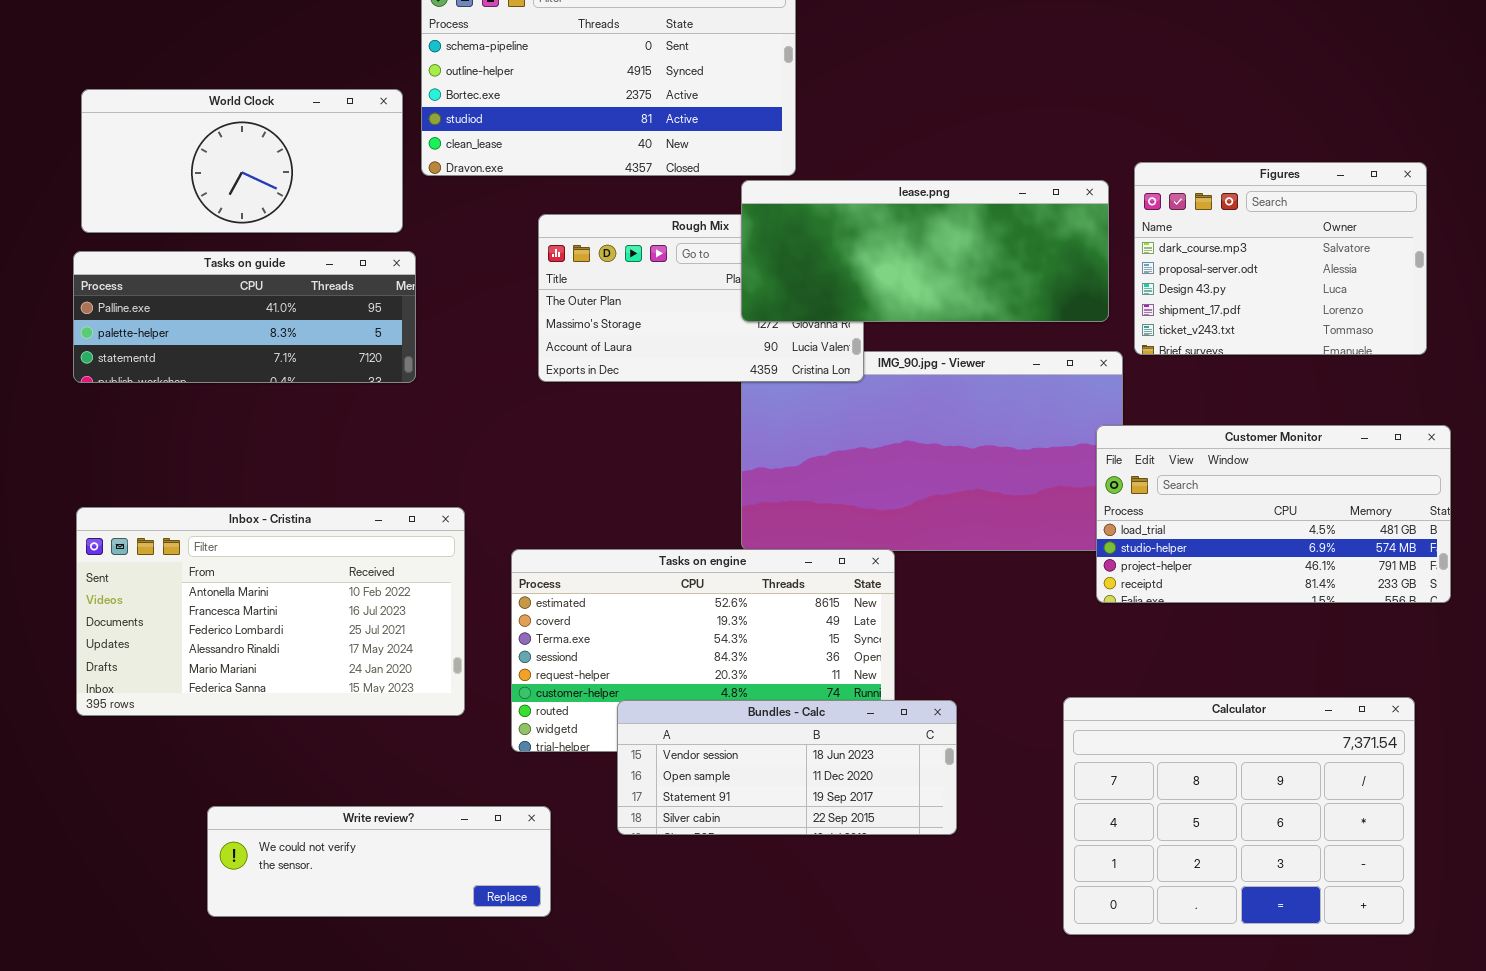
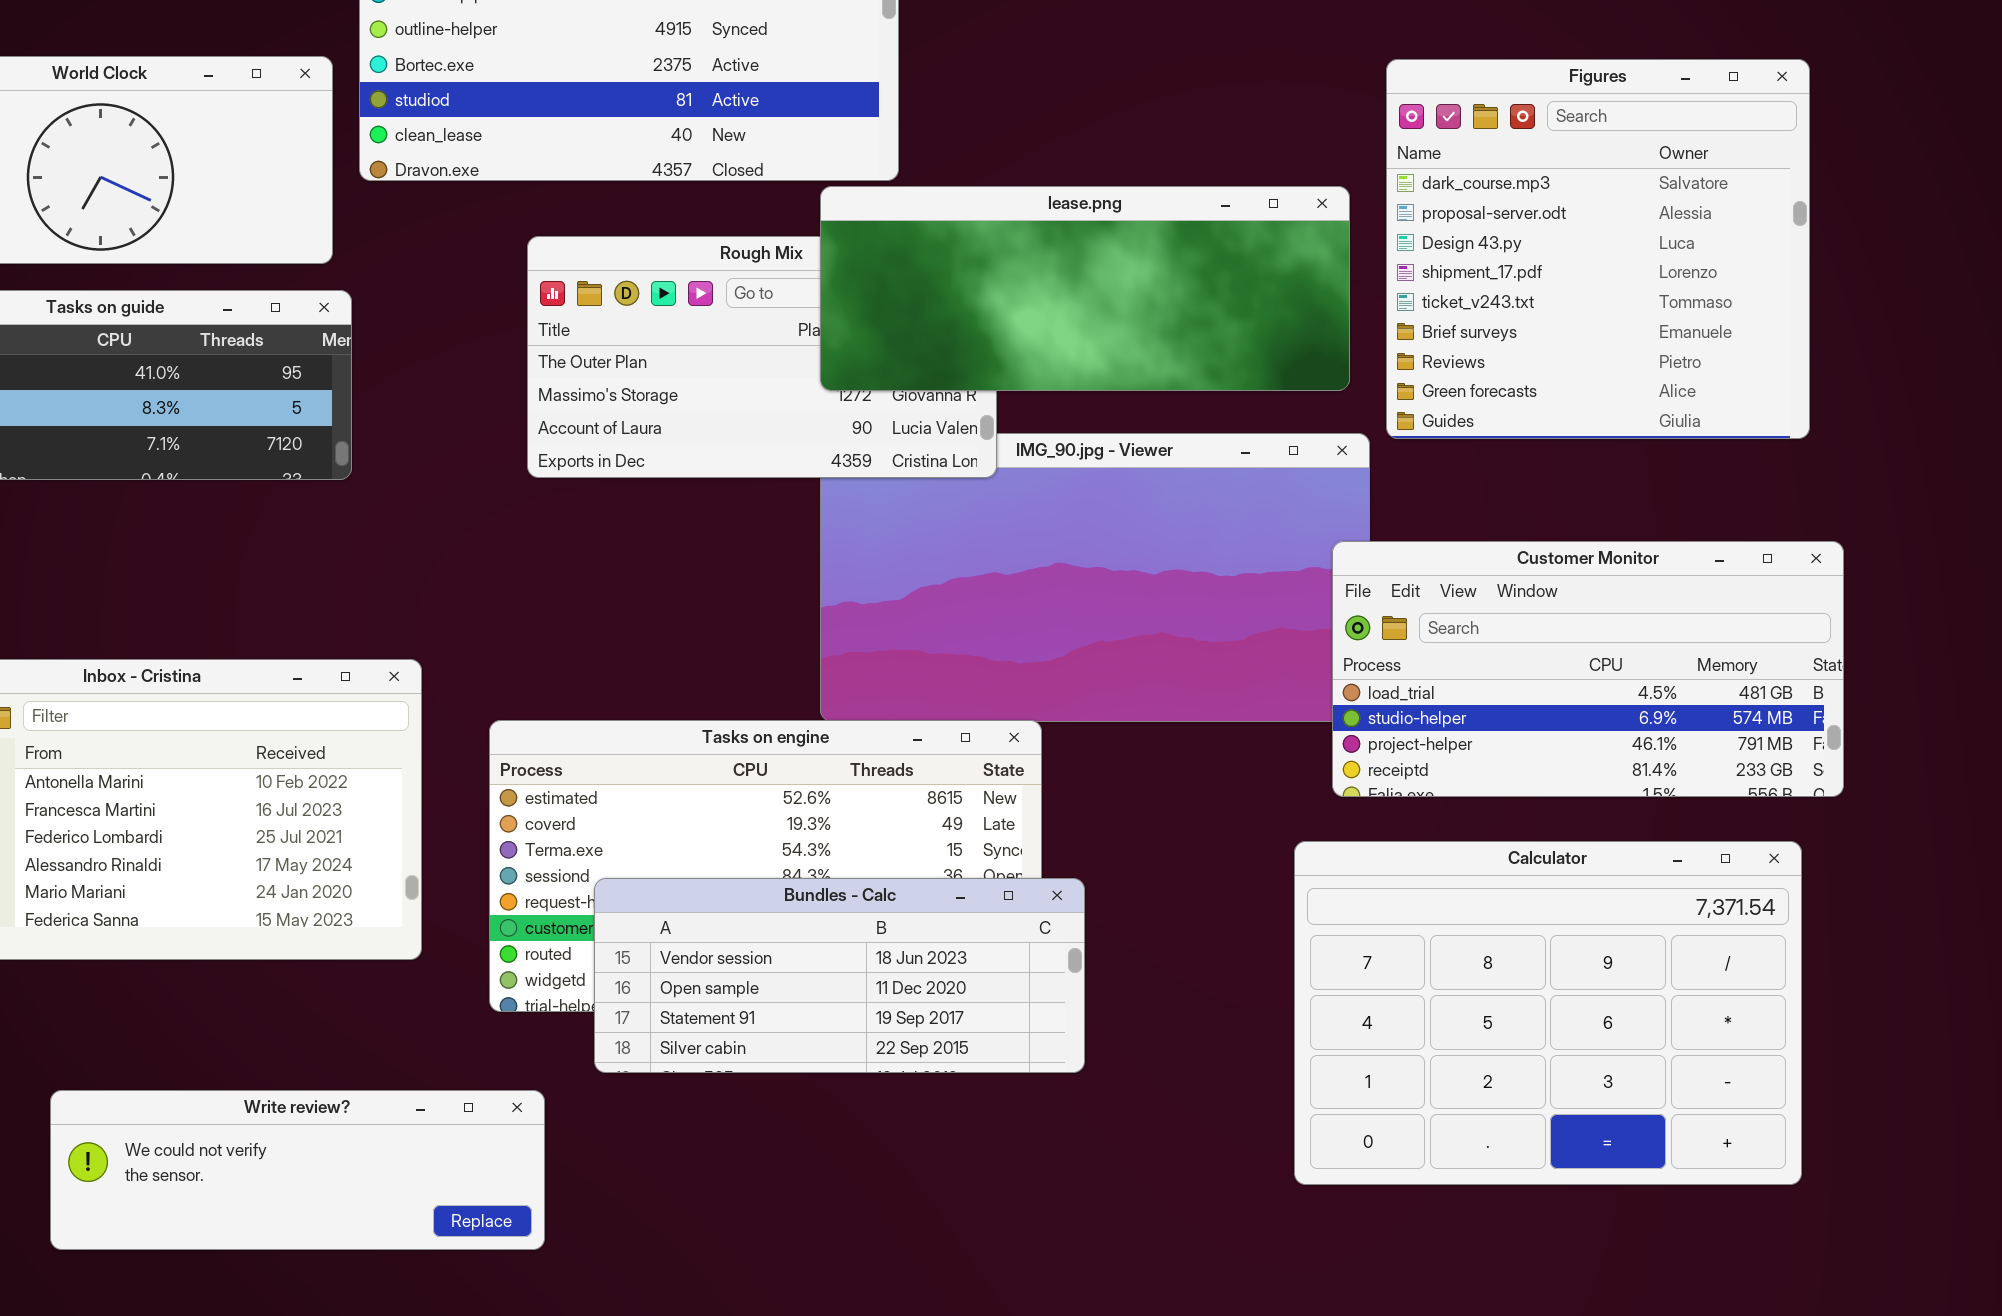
Figures: [1134,162,1427,355] -> [1386,59,1810,439], resized
Calculator: [1063,697,1415,935] -> [1294,841,1802,1185], moved
Bundles - Calc: [617,700,957,835] -> [594,878,1085,1073], moved

